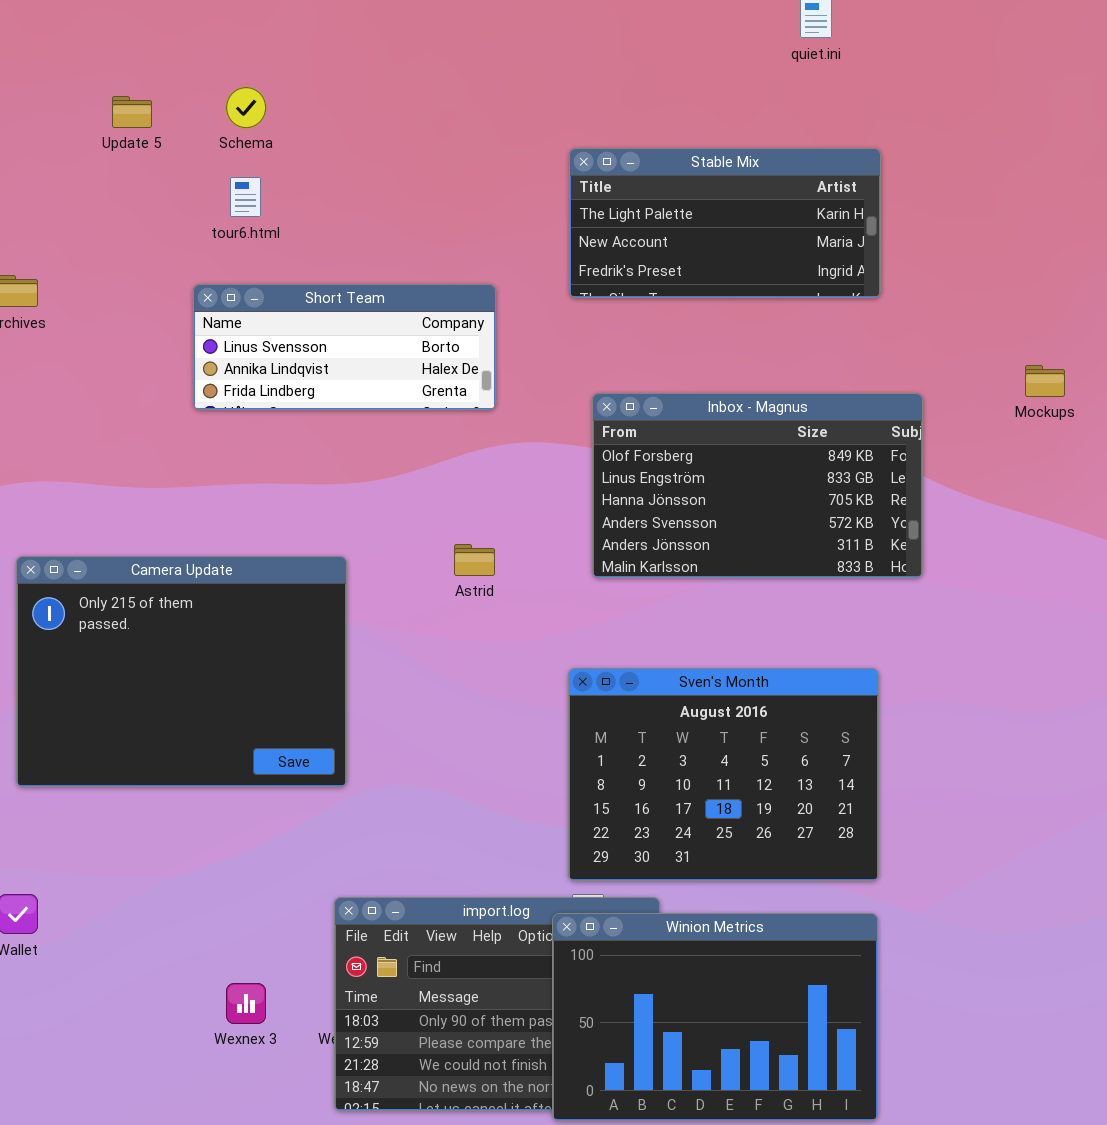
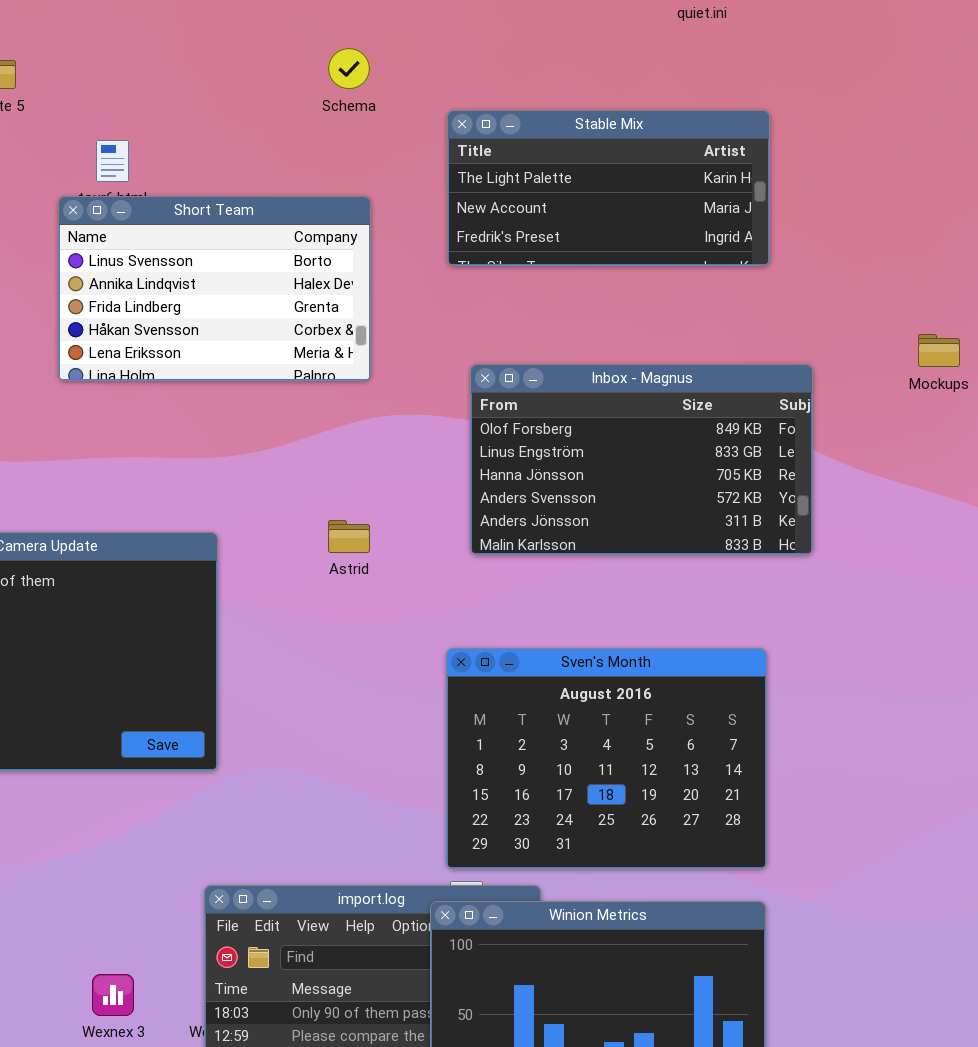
Schema: [226,87,266,128] -> [328,48,370,89], moved
Short Team: [193,284,496,410] -> [58,196,371,381], resized

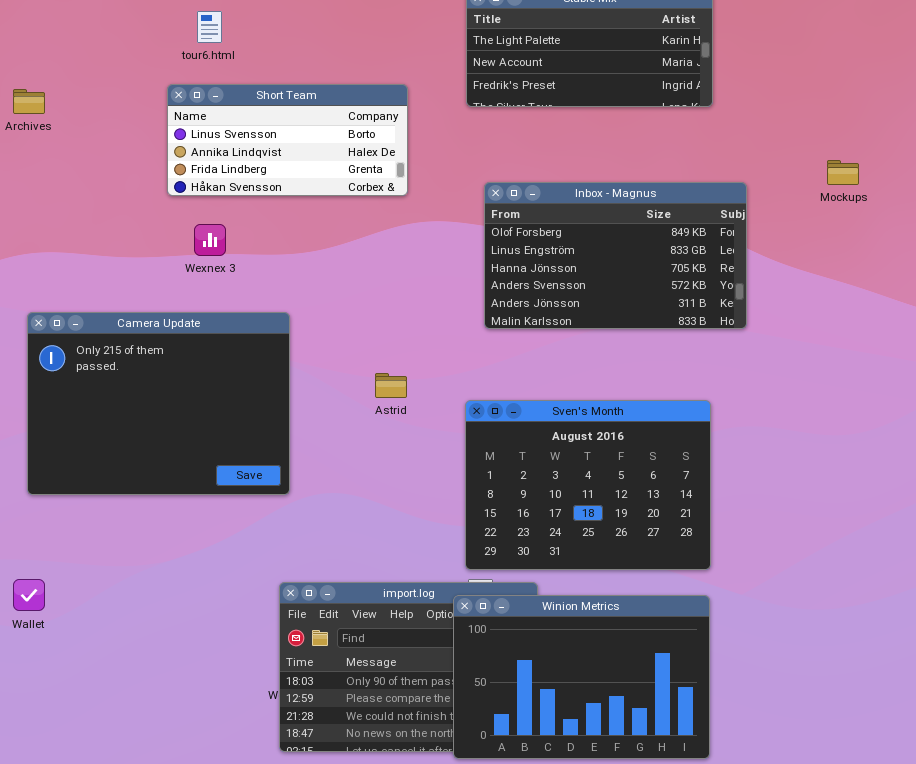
Short Team: [58,196,371,381] -> [167,84,408,196], resized
Astrid: [328,520,370,553] -> [375,373,407,398], moved
Wexnex 3: [92,974,134,1016] -> [194,224,226,256], moved

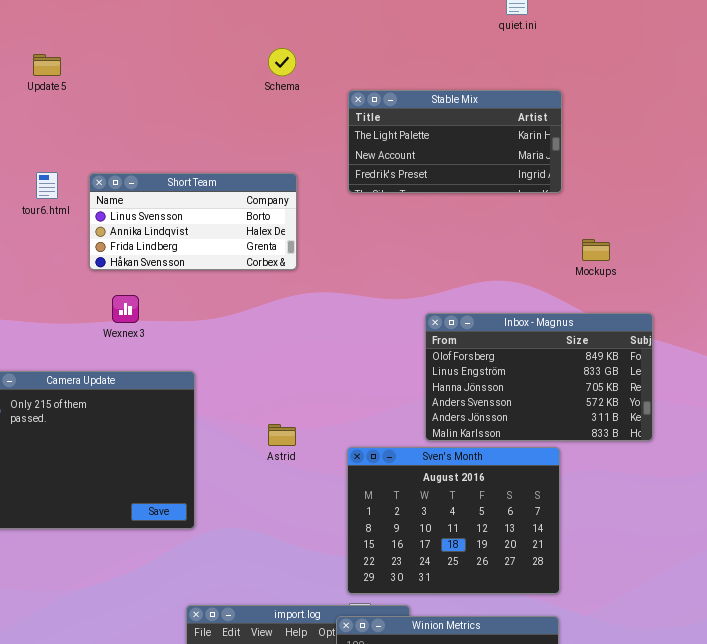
tour6.html: [197,11,222,43] -> [36,172,58,199], moved
Mockups: [827,160,859,185] -> [582,239,610,261], moved
Inbox - Magnus: [484,182,747,329] -> [425,313,653,441], moved

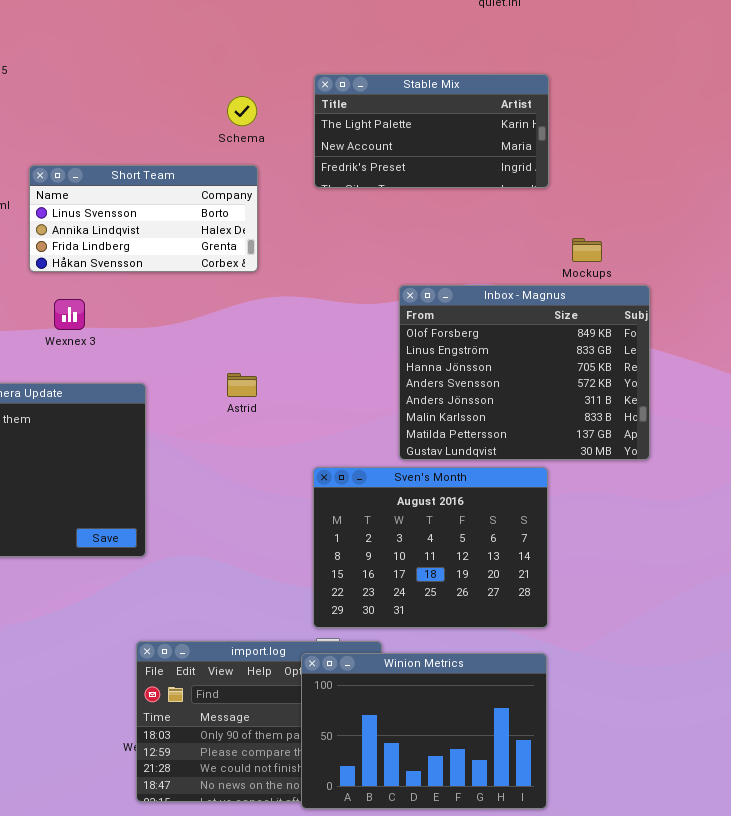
Schema: [268,48,296,76] -> [227,96,257,126], moved
Inbox - Magnus: [425,313,653,441] -> [399,285,650,460], resized
Astrid: [268,424,296,446] -> [227,373,257,397], moved

